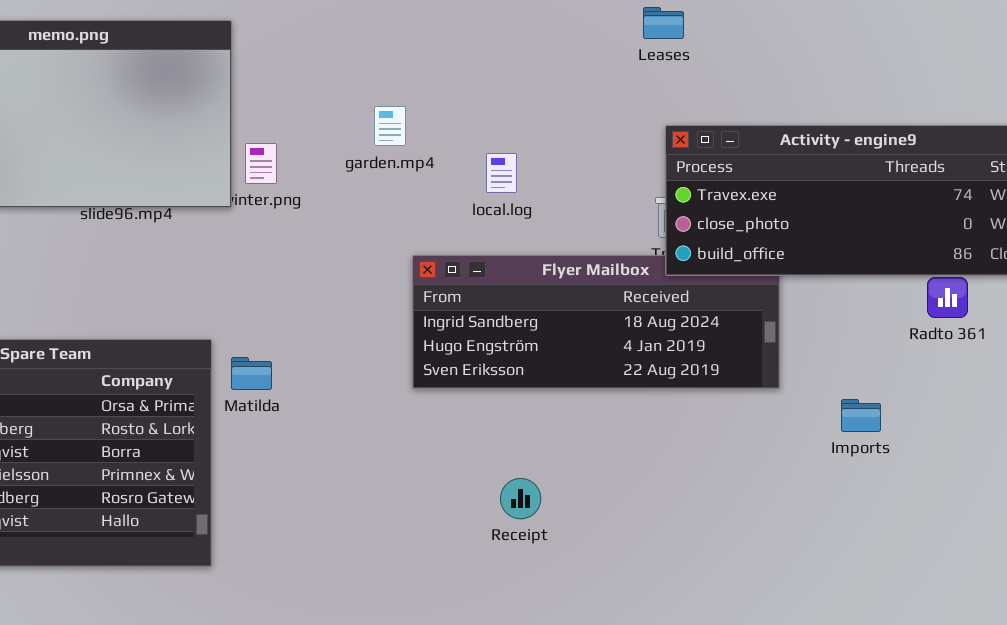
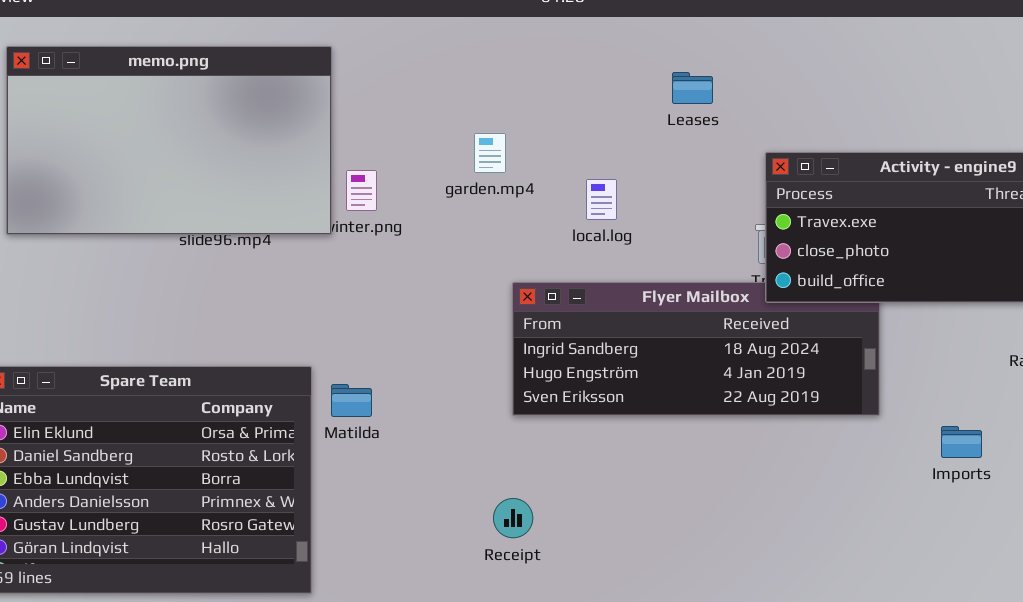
Leases: [643,7,684,39] -> [672,72,713,104], moved
Receipt: [500,478,541,519] -> [493,498,533,538], moved

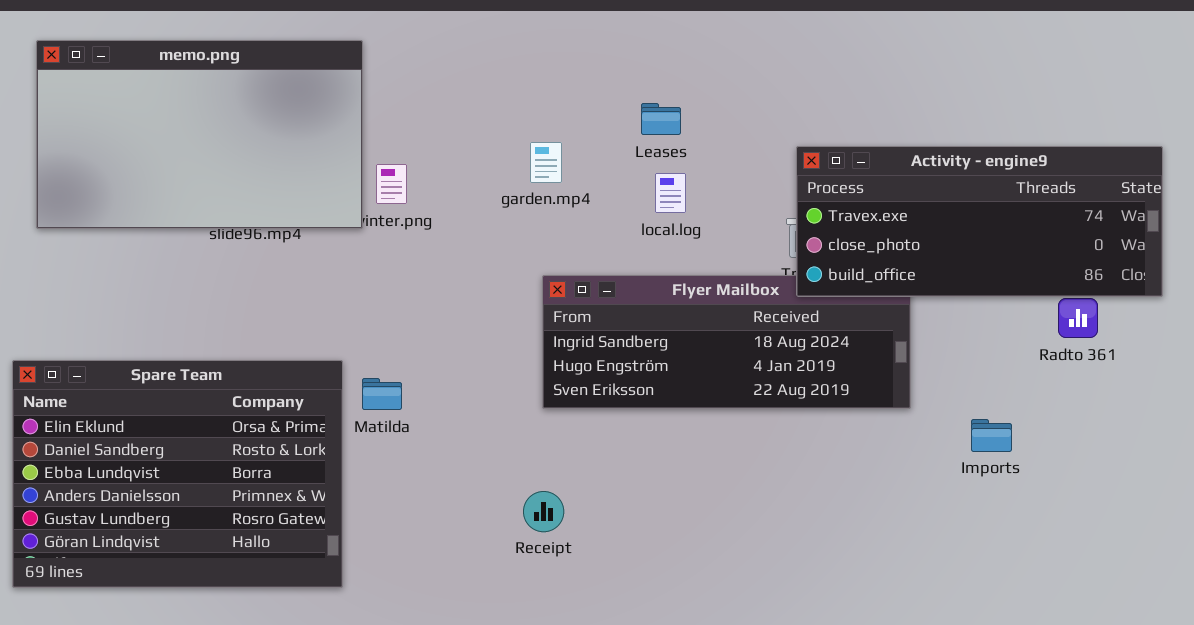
Leases: [672,72,713,104] -> [641,103,681,135], moved
garden.mp4: [474,133,506,173] -> [530,142,562,183], moved
local.log: [586,179,617,220] -> [655,173,686,213], moved

